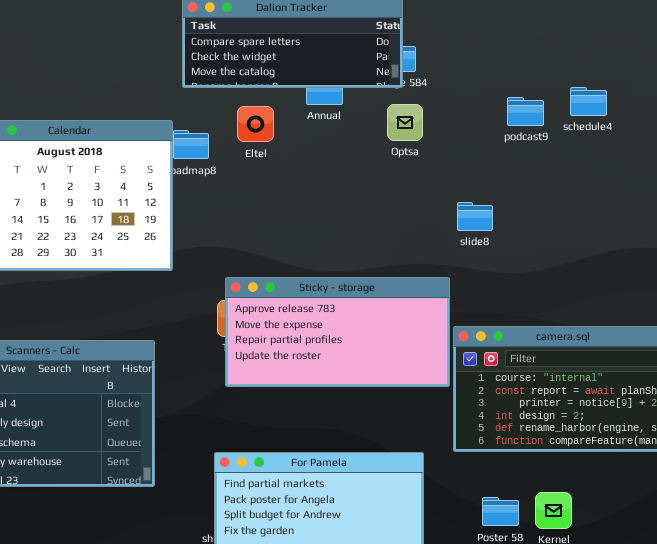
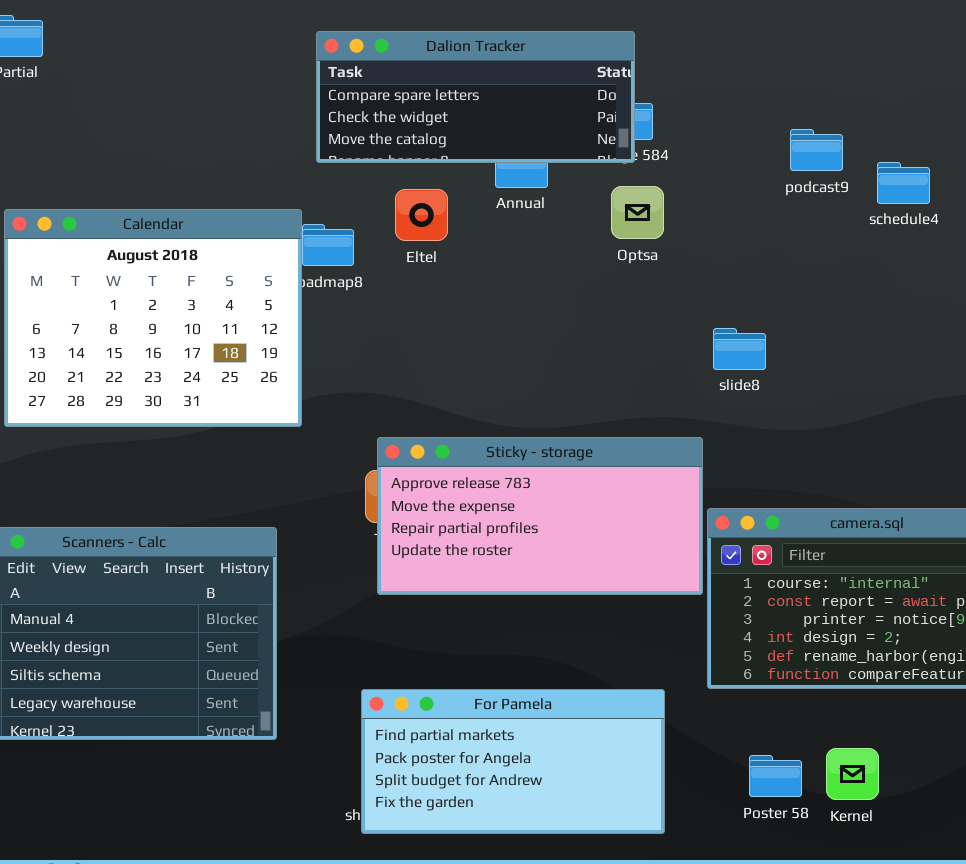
podcast9: [507,97,544,126] -> [790,129,843,171], moved

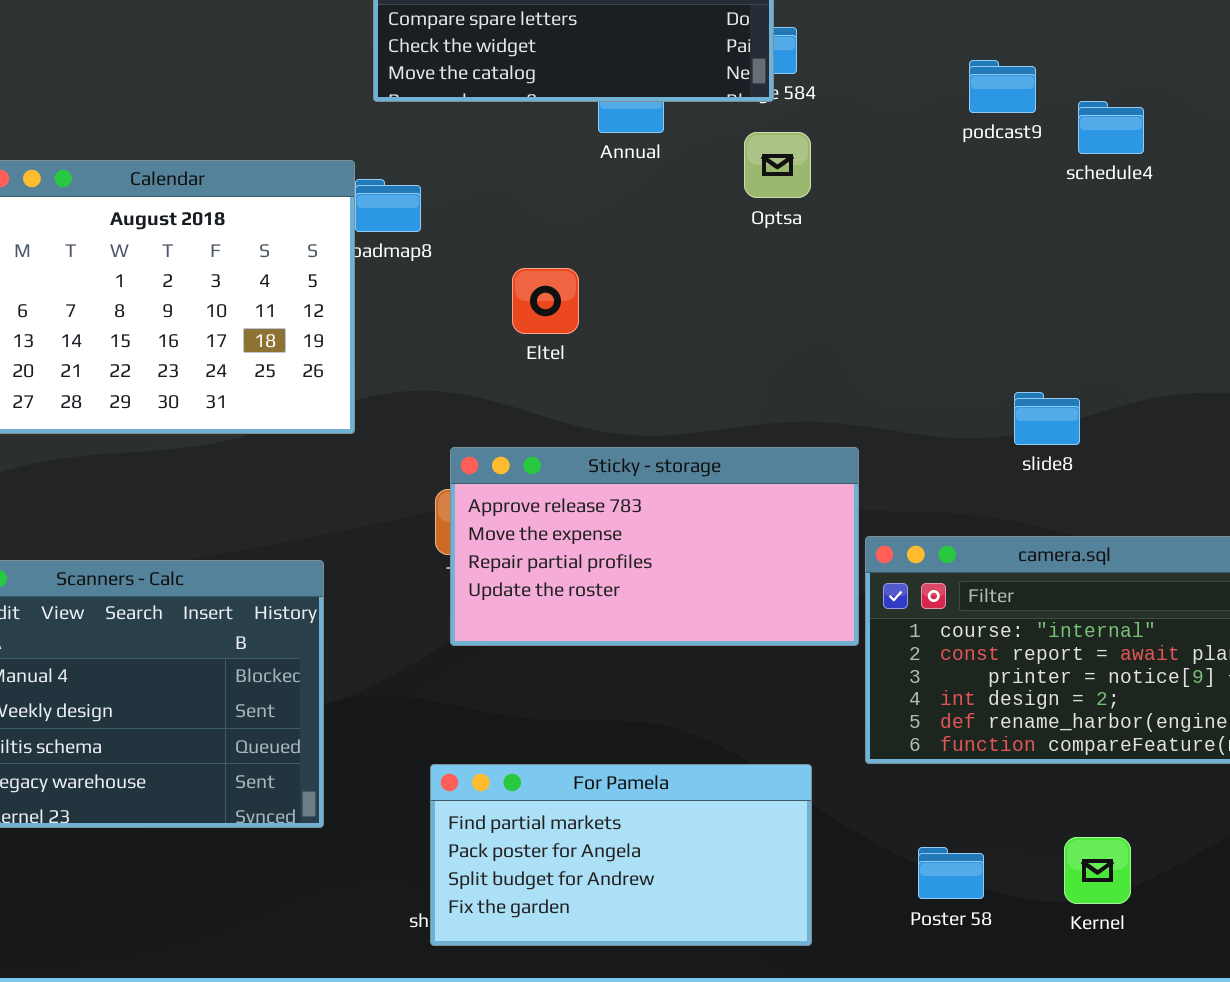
Eltel: [395,189,448,241] -> [512,268,579,334], moved
slide8: [713,328,766,370] -> [1014,392,1080,445], moved
Kernel: [826,748,879,800] -> [1064,837,1131,904], moved

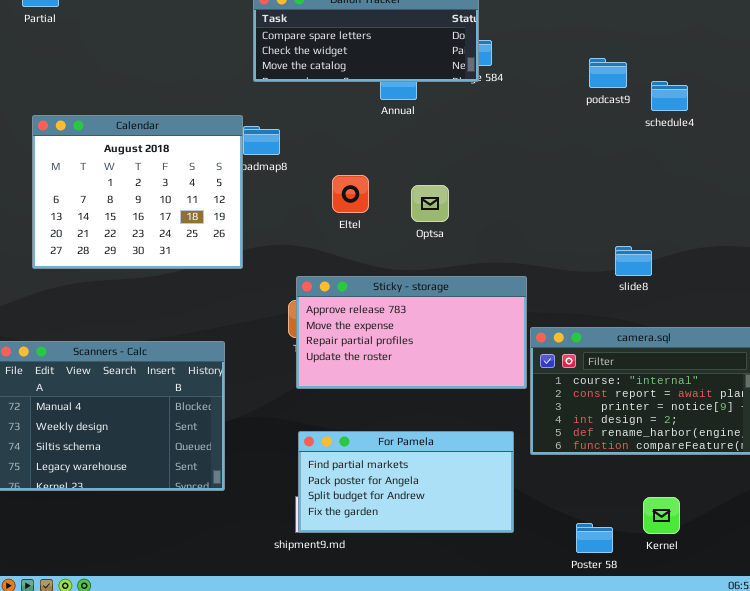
Optsa: [744,132,811,198] -> [411,185,449,222], moved
For Pamela: [430,764,812,946] -> [298,431,514,533], moved
Poster 58: [918,847,984,899] -> [576,523,613,553], moved

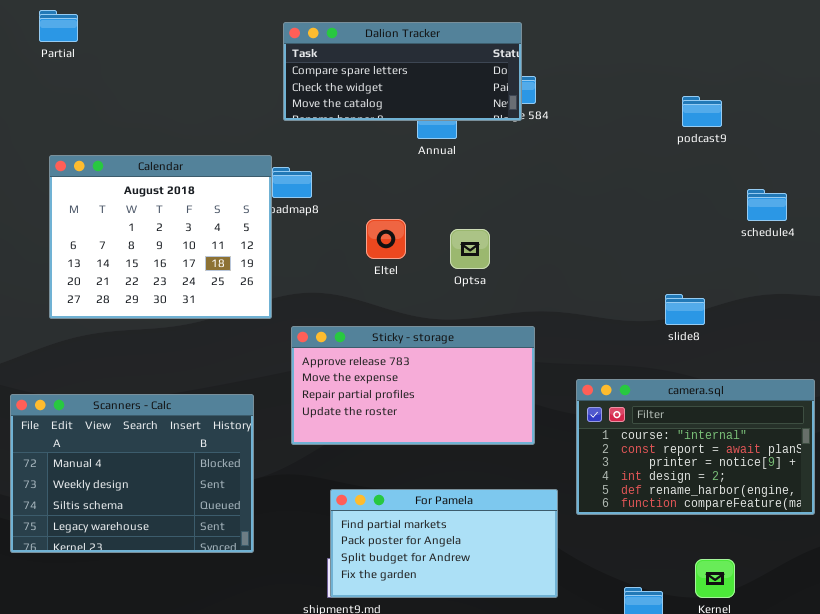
podcast9: [589,58,627,88] -> [682,96,722,127], moved
schedule4: [651,81,688,111] -> [747,189,787,221], moved
Sticky - storage: [296,276,527,389] -> [291,326,535,445], moved

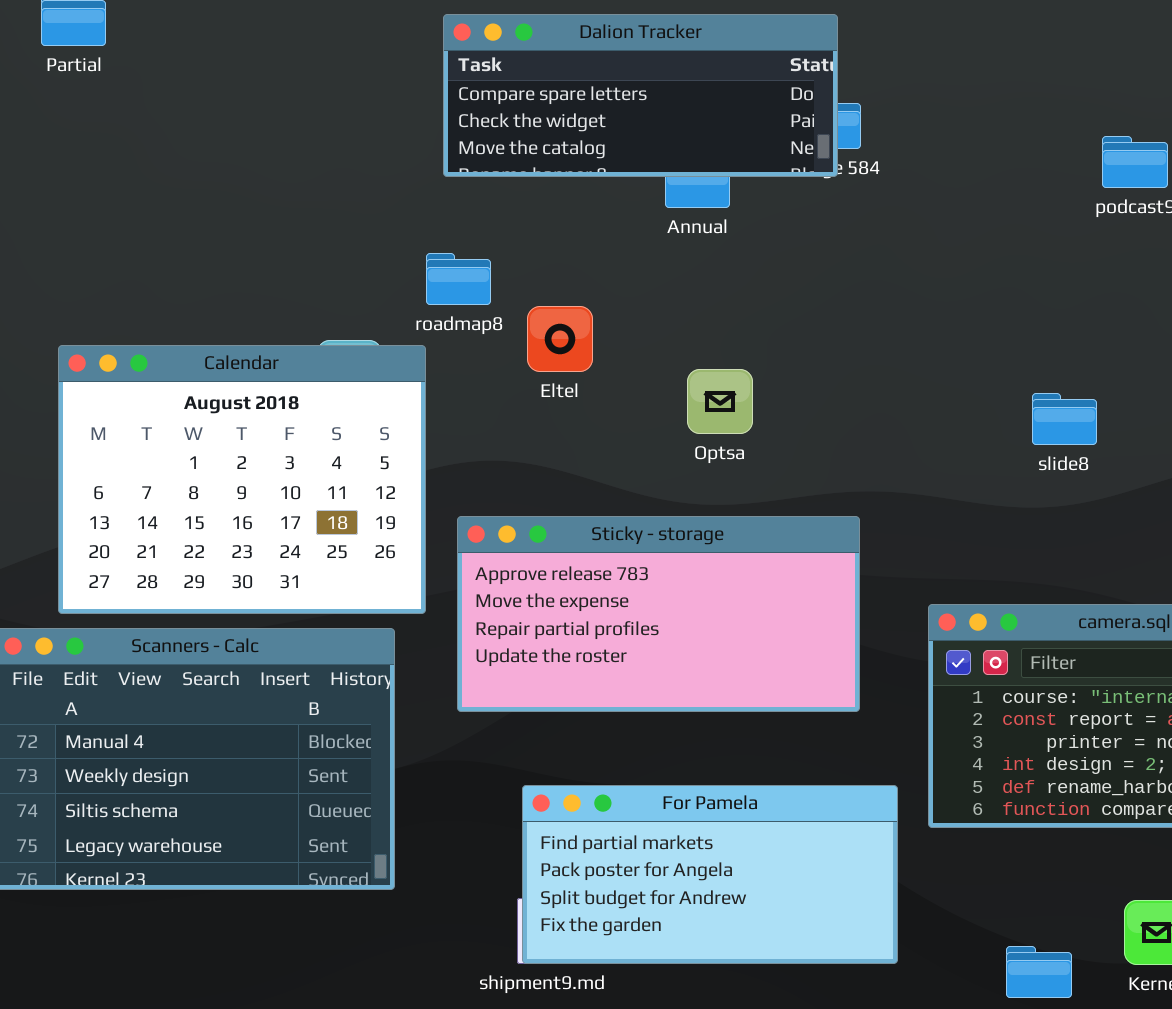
Calendar: [49,155,272,319] -> [58,345,426,614], moved
Eltel: [366,219,406,259] -> [527,306,593,372], moved
Optsa: [450,229,490,269] -> [687,369,753,434], moved
slide8: [665,294,705,325] -> [1032,393,1097,445], moved

